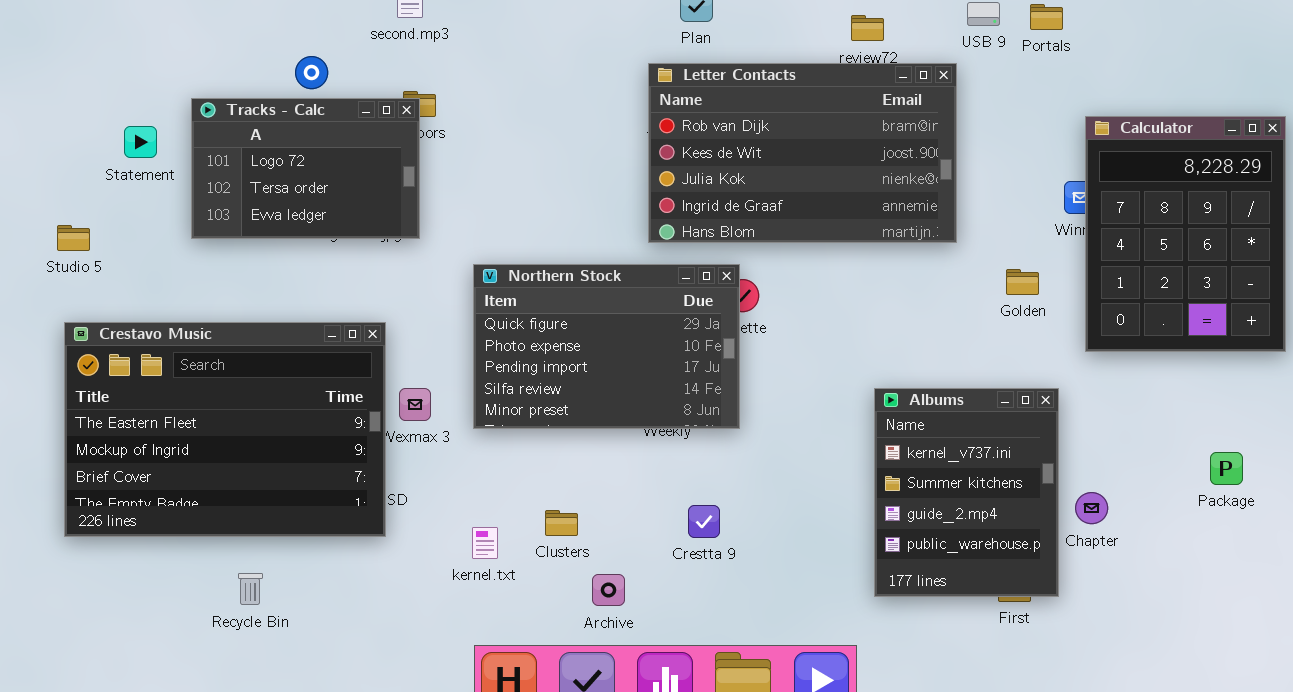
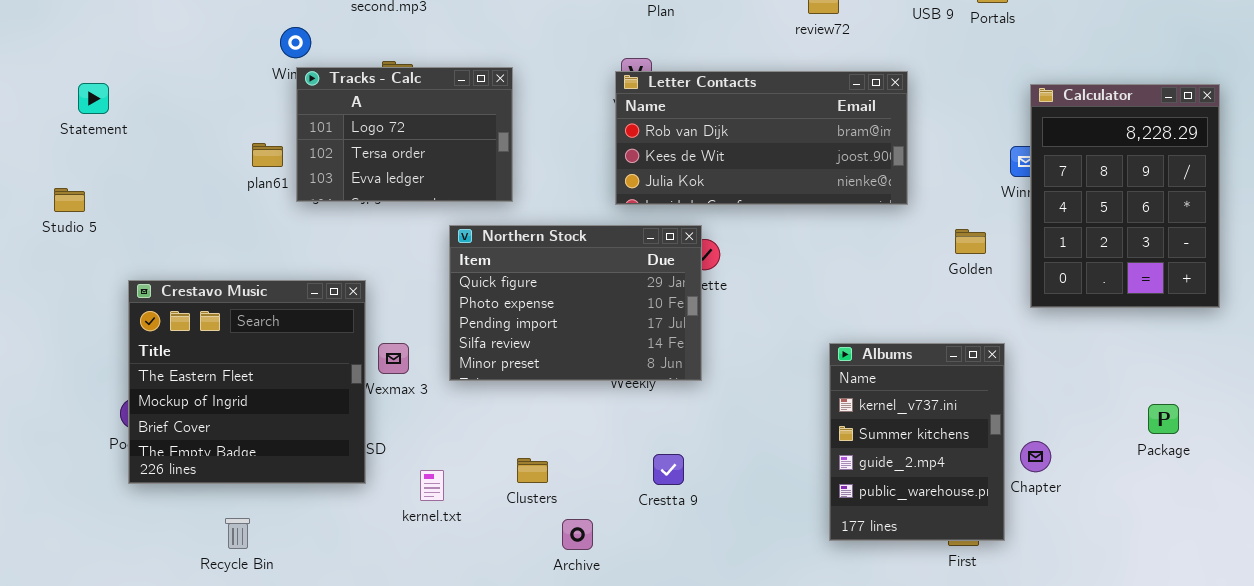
Letter Contacts: [648,63,957,243] -> [615,71,908,205], resized
Tracks - Calc: [191,98,420,239] -> [296,67,513,202], moved
Statement: [124,126,157,158] -> [78,83,109,114], moved
Crestavo Music: [64,322,386,537] -> [128,280,366,484], resized
kernel.txt: [472,527,498,559] -> [420,470,444,501], moved

